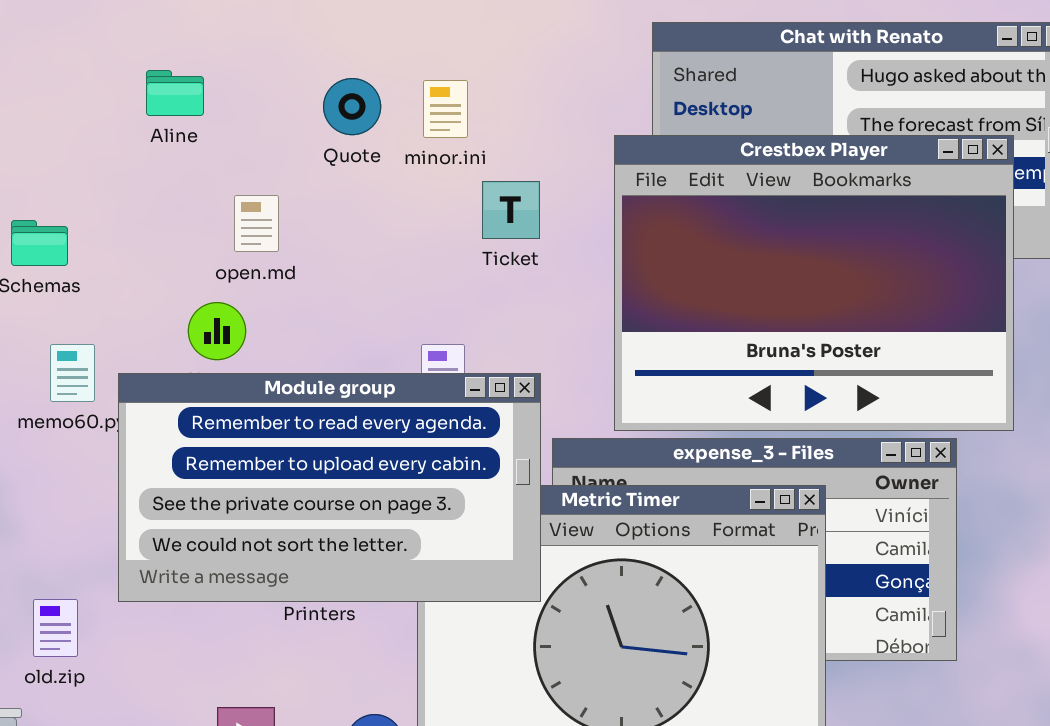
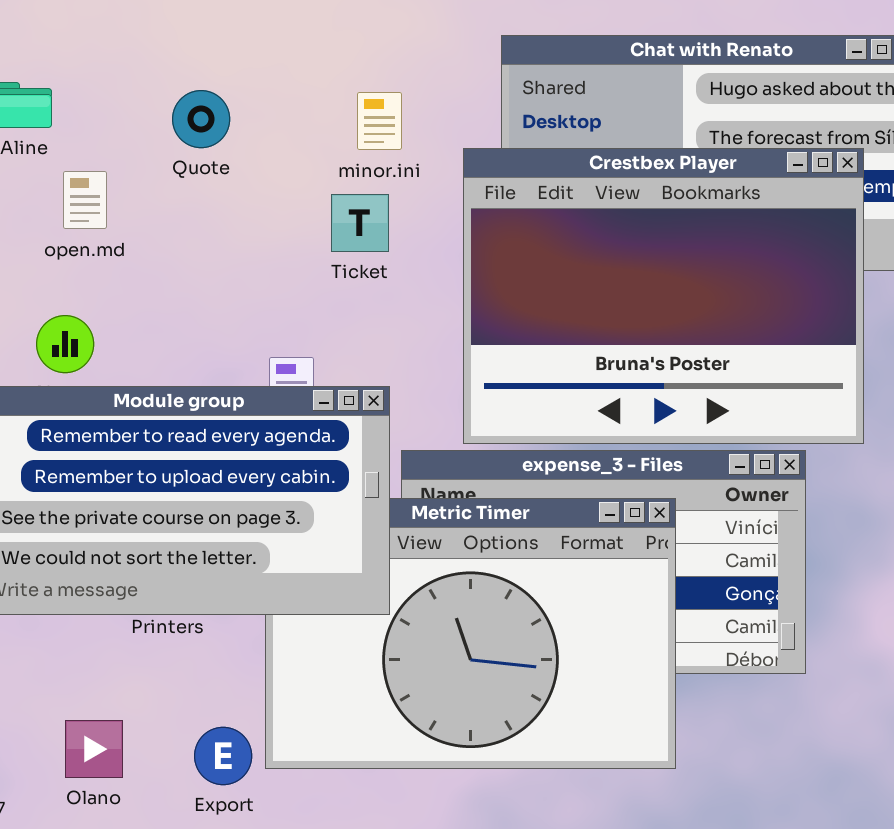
minor.ini: [423,80,468,138] -> [357,92,402,150], moved
open.md: [234,195,279,252] -> [63,171,107,229], moved

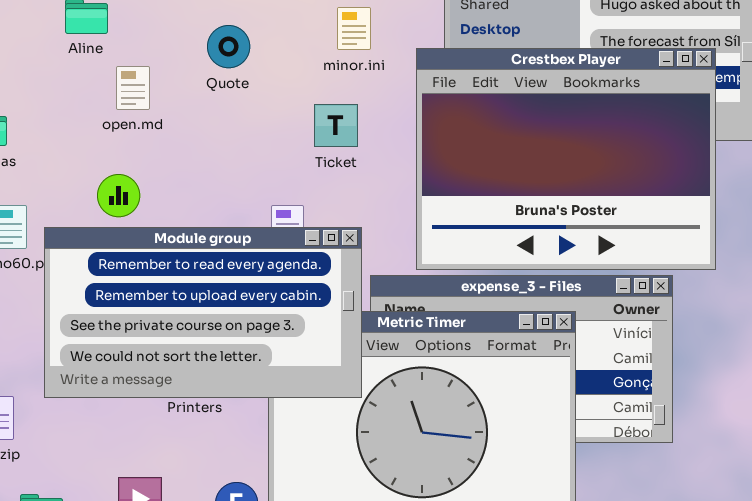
Quote: [172,90,230,148] -> [207,25,250,68], moved
Ticket: [331,194,389,252] -> [314,104,358,147], moved

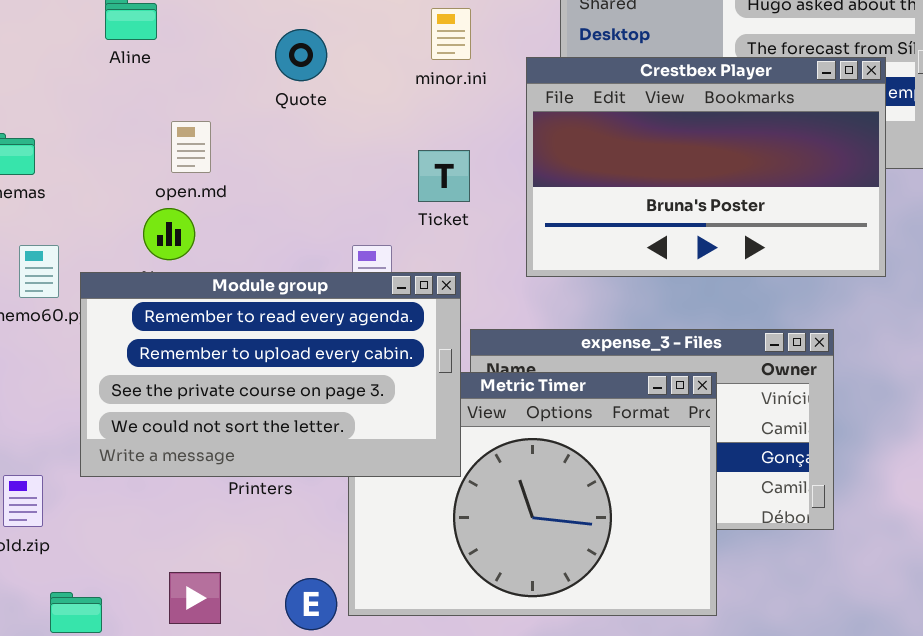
Crestbex Player: [416,48,716,270] -> [526,57,886,277], resized
open.md: [116,66,150,110] -> [171,121,211,173], moved
Ticket: [314,104,358,147] -> [418,150,470,202], moved

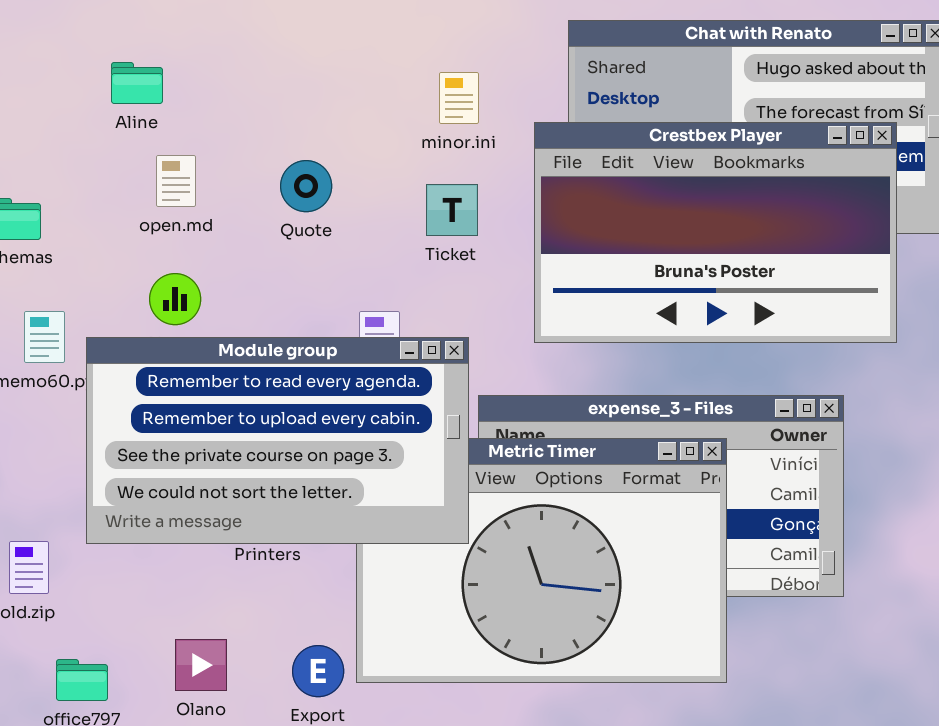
Quote: [275,29,327,81] -> [280,160,332,212], moved
open.md: [171,121,211,173] -> [156,155,196,207], moved
Ticket: [418,150,470,202] -> [426,184,478,236], moved

